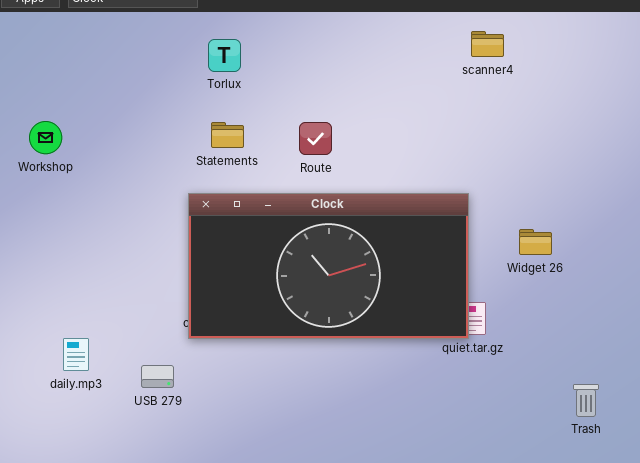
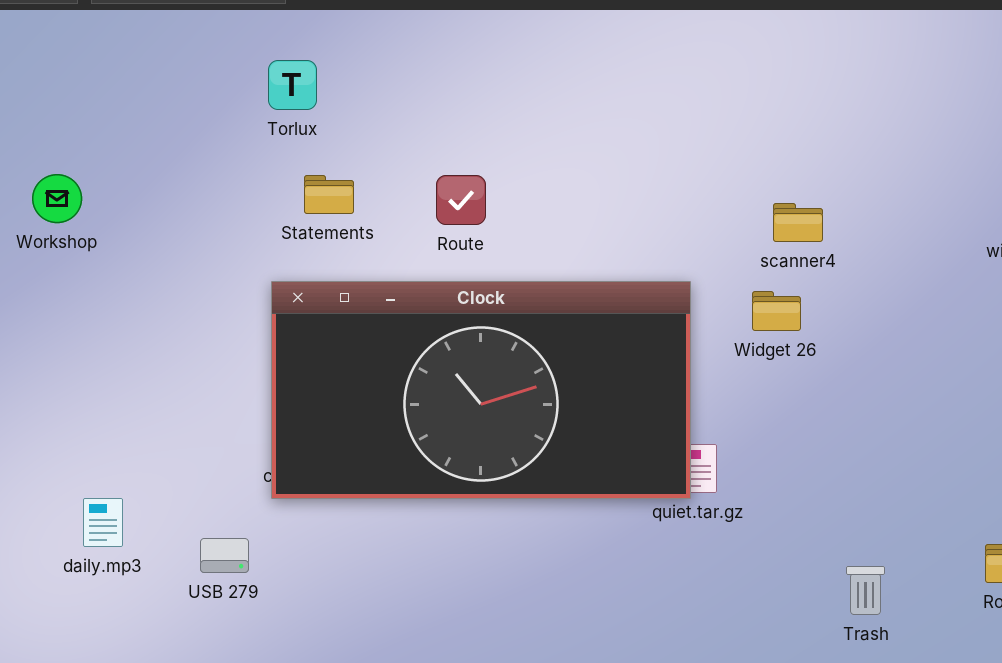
scanner4: [471,31,504,57] -> [773,203,823,242], moved
Torlux: [208,39,241,72] -> [268,60,317,110], moved
Widget 26: [519,229,552,255] -> [752,291,801,331], moved

